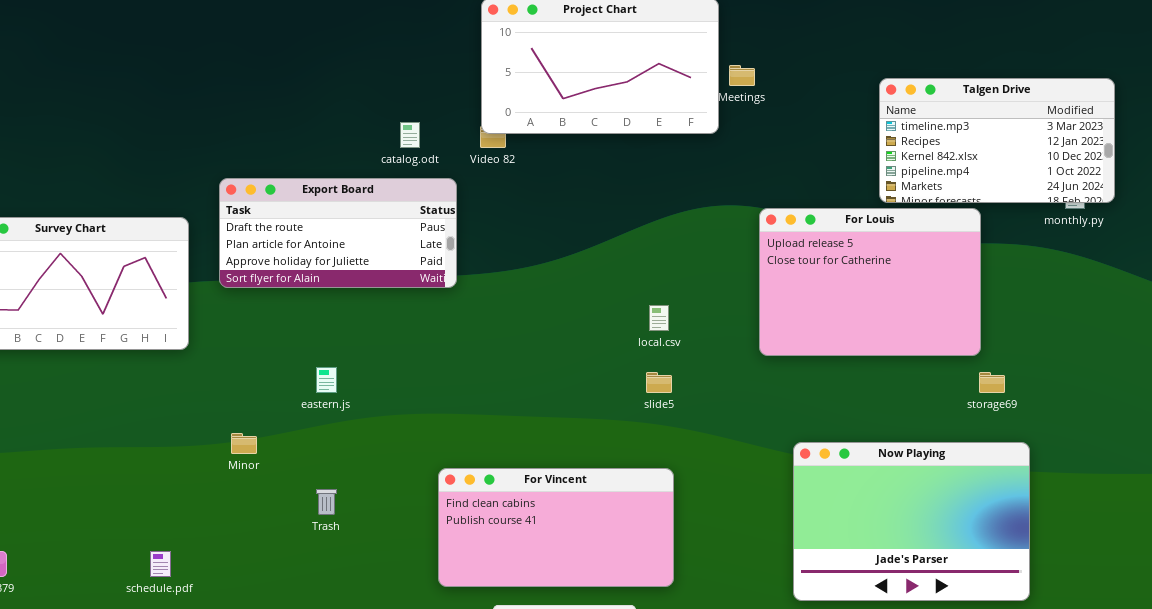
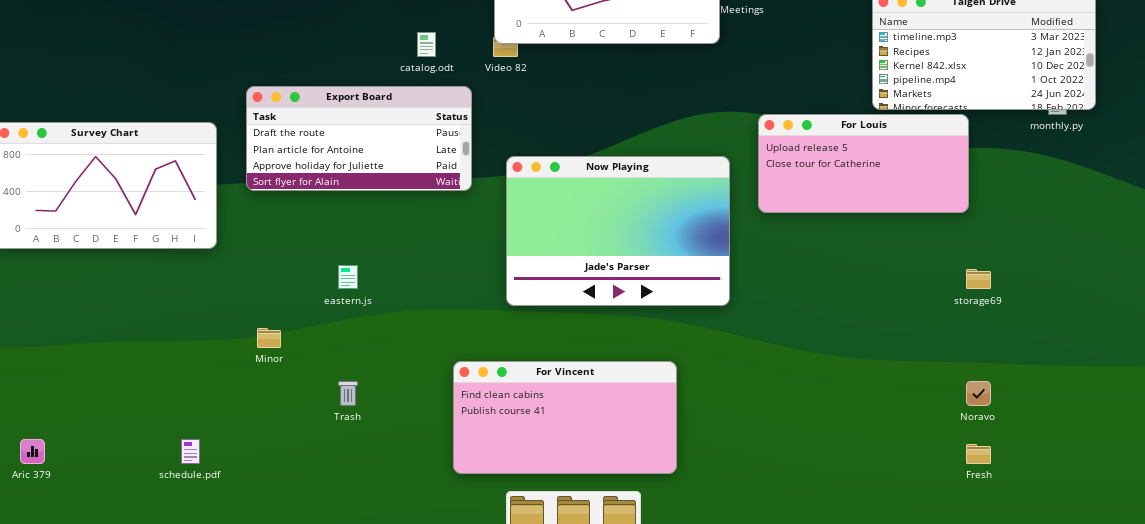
For Louis: [759,208,981,356] -> [758,114,969,213], resized
Now Playing: [793,442,1030,601] -> [506,156,730,306], moved

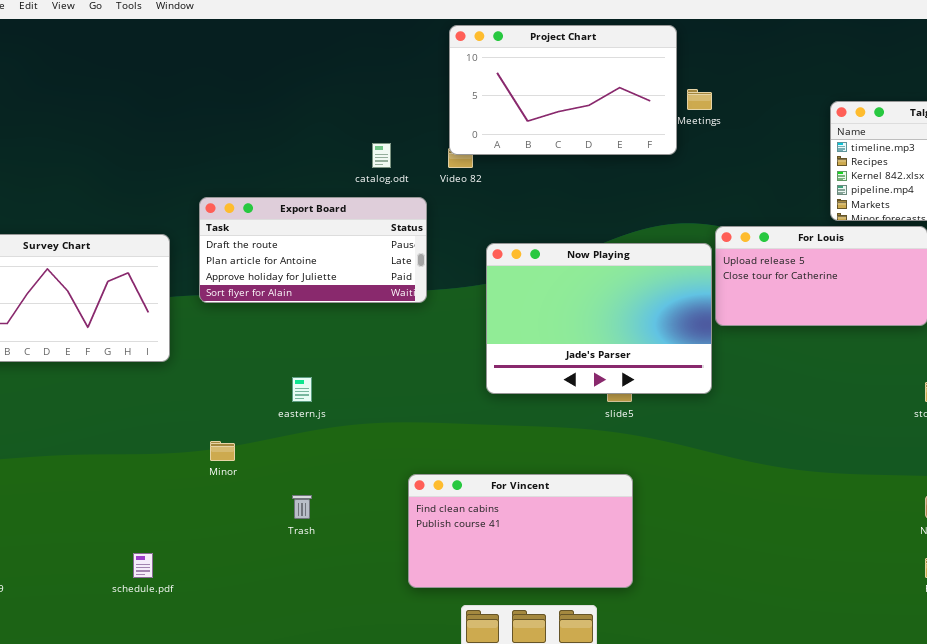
Now Playing: [506,156,730,306] -> [486,243,712,394], moved

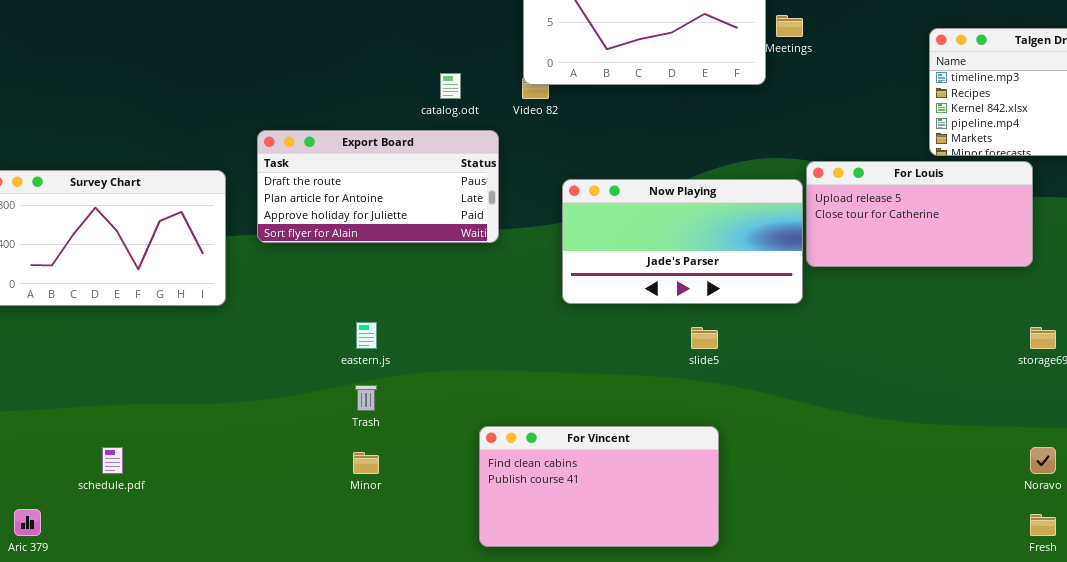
Now Playing: [486,243,712,394] -> [562,179,803,304], resized
Minor: [210,441,235,461] -> [353,452,379,474], moved
Trash: [292,495,312,519] -> [355,385,377,411], moved
schedule.pdf: [133,553,153,578] -> [102,447,123,474], moved

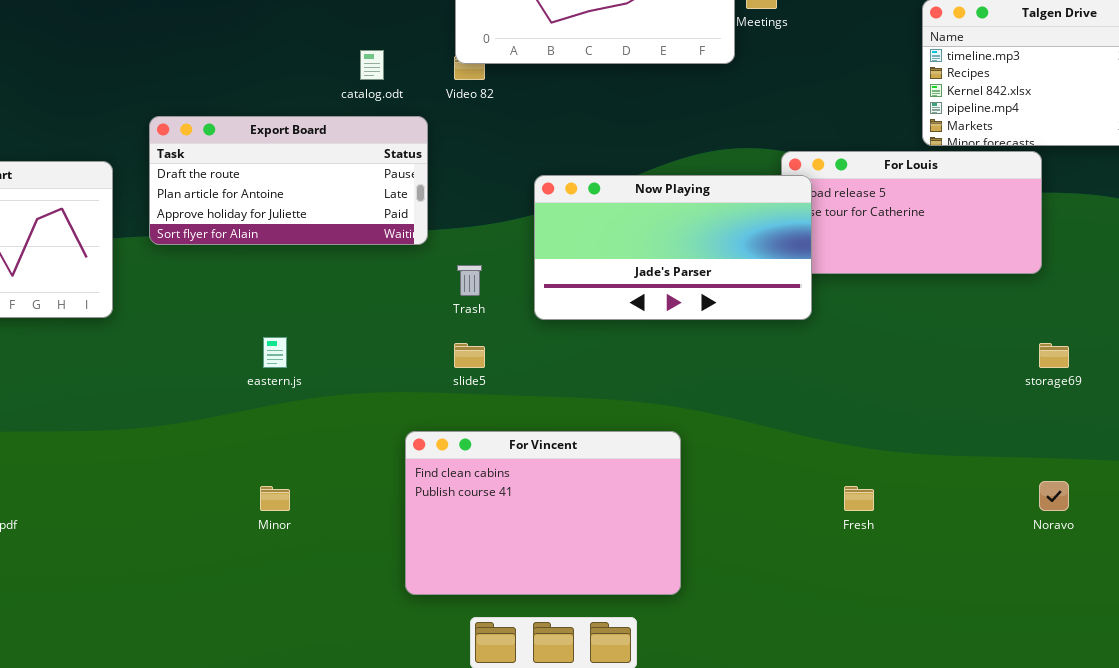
Now Playing: [562,179,803,304] -> [534,175,812,320], moved
slide5: [691,327,718,349] -> [454,343,485,368], moved
Trash: [355,385,377,411] -> [457,265,482,296], moved
For Vincent: [479,426,719,547] -> [405,431,681,595], resized
Fresh: [1030,514,1056,536] -> [844,486,874,511], moved

